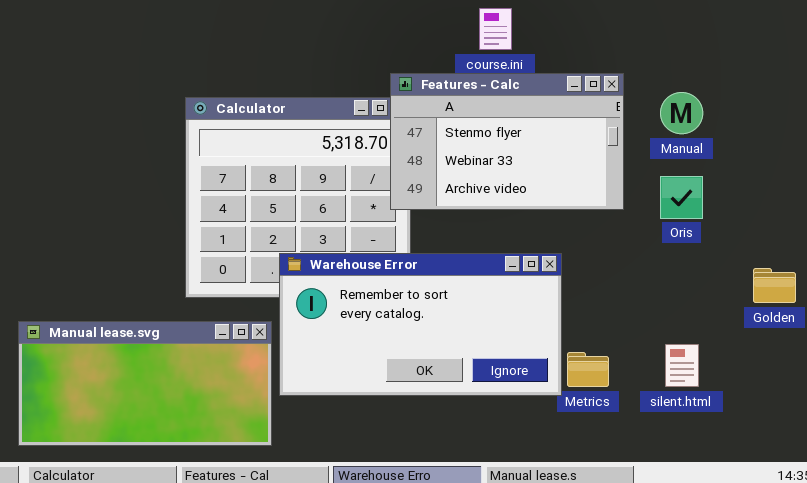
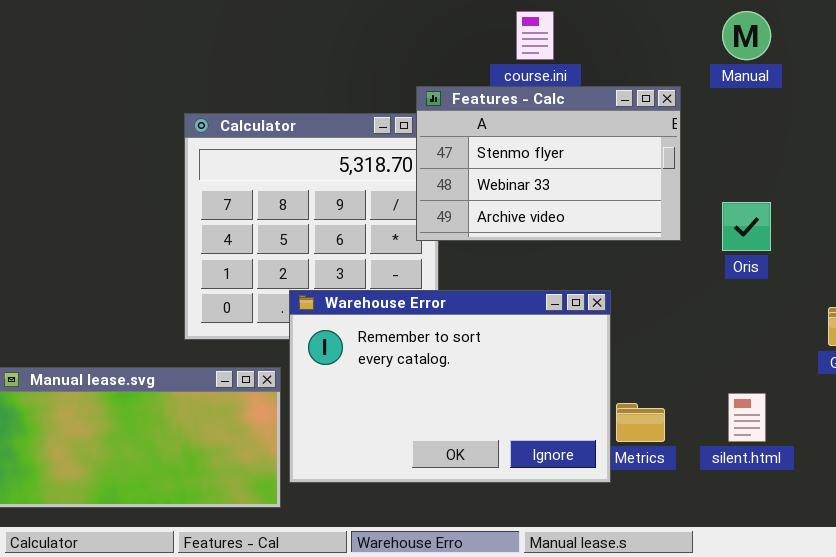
Manual: [660,92,703,134] -> [722,11,771,60], moved
Warehouse Error: [279,253,562,396] -> [289,290,611,483], resized

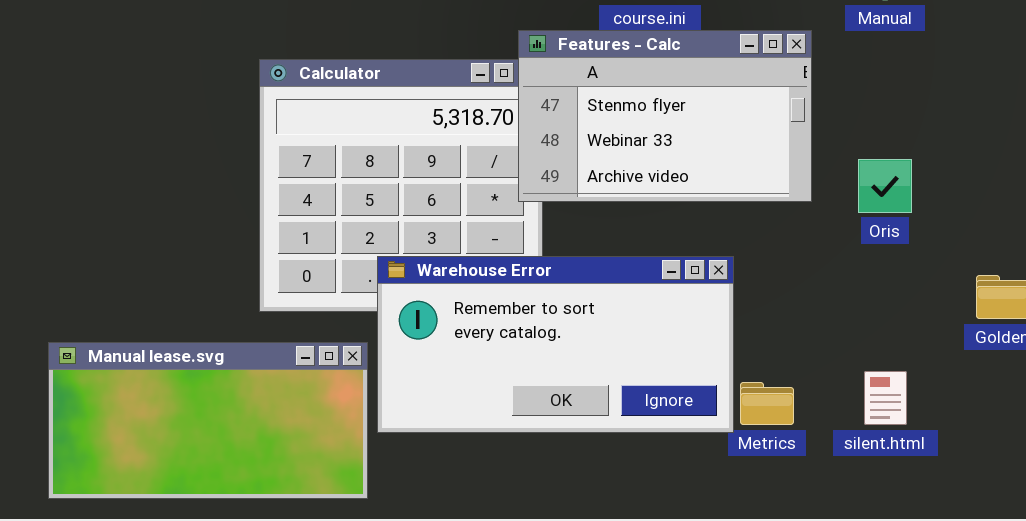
Warehouse Error: [289,290,611,483] -> [377,256,734,433], resized

